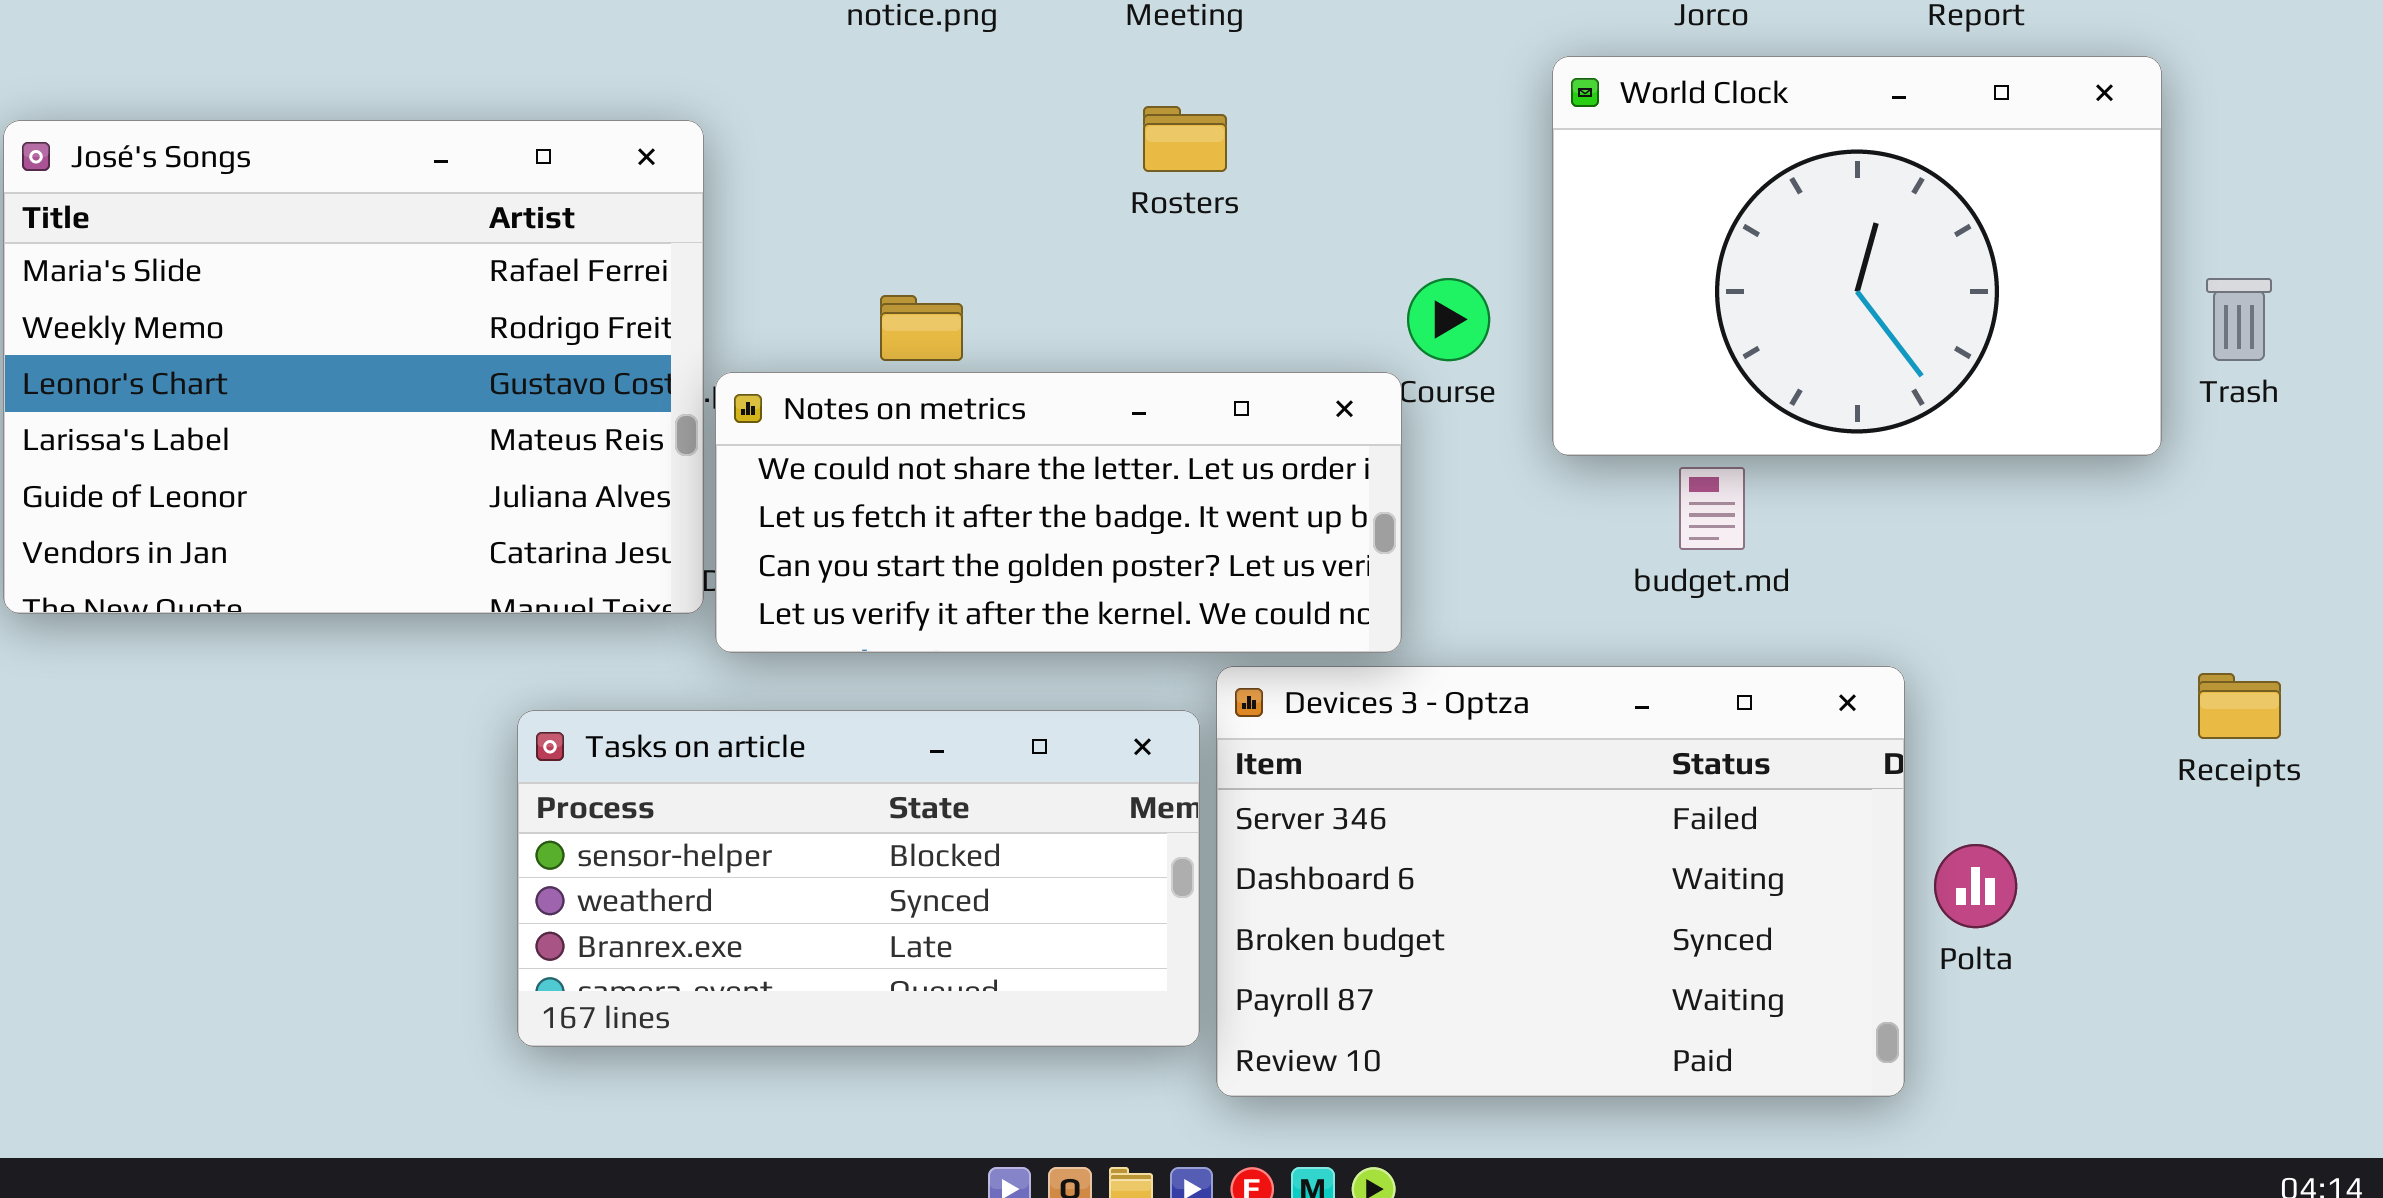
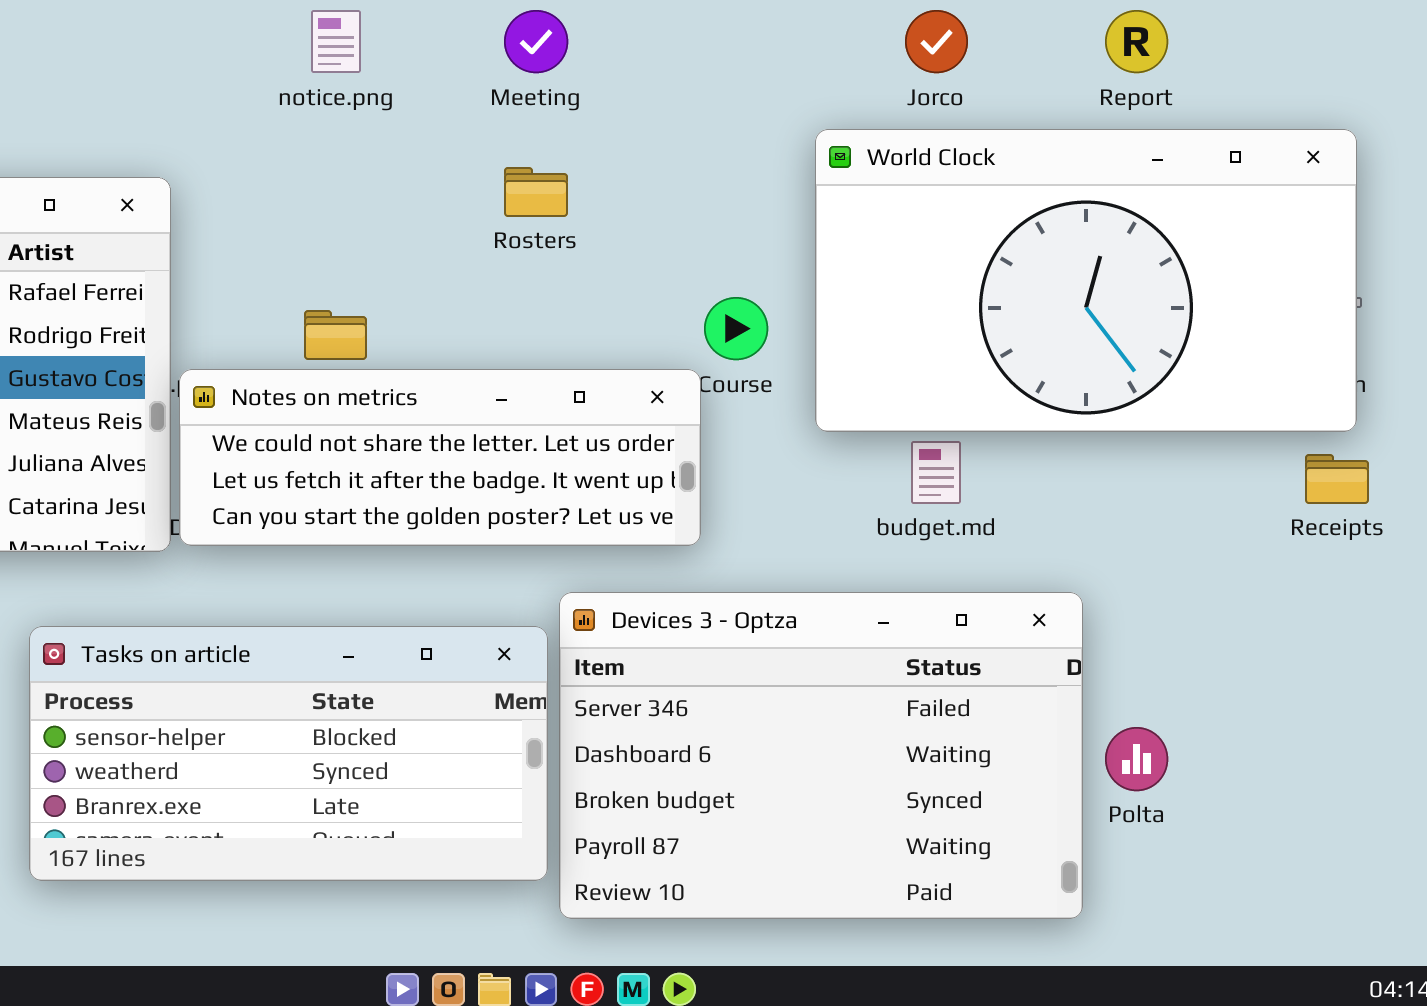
World Clock: [1552,56,2162,456] -> [815,129,1357,432], resized
Notes on metrics: [715,372,1402,653] -> [179,369,701,546], resized
Receipts: [2198,673,2281,739] -> [1305,454,1369,504], moved

